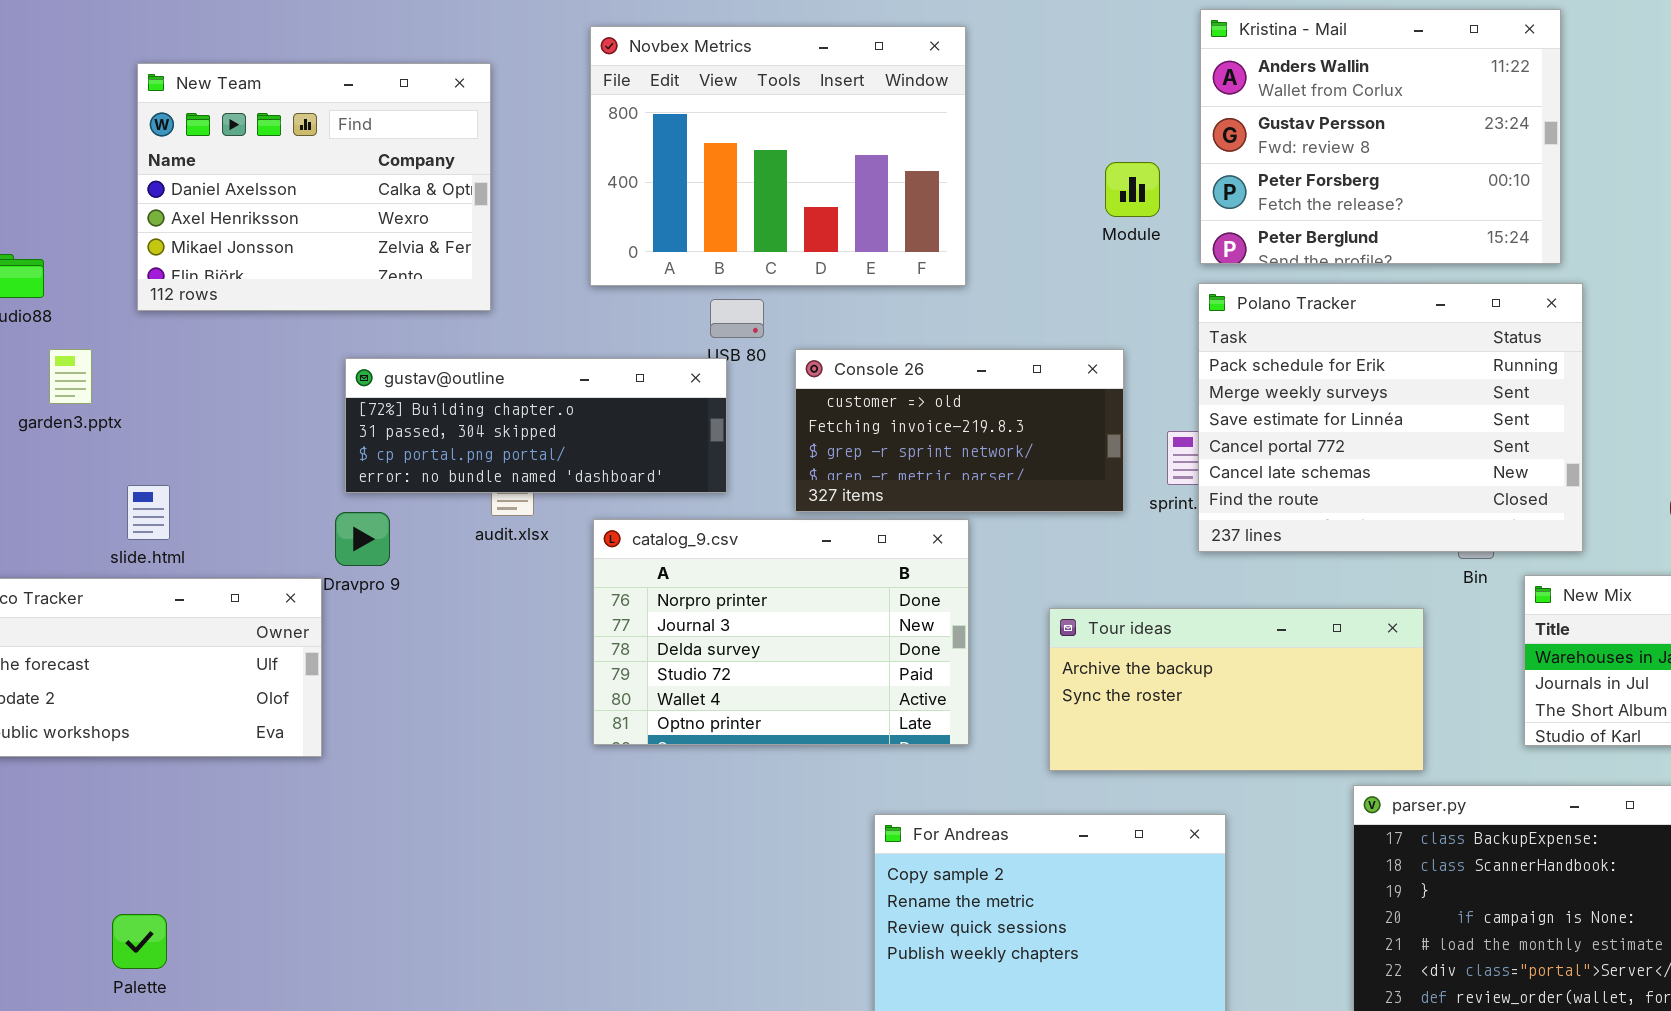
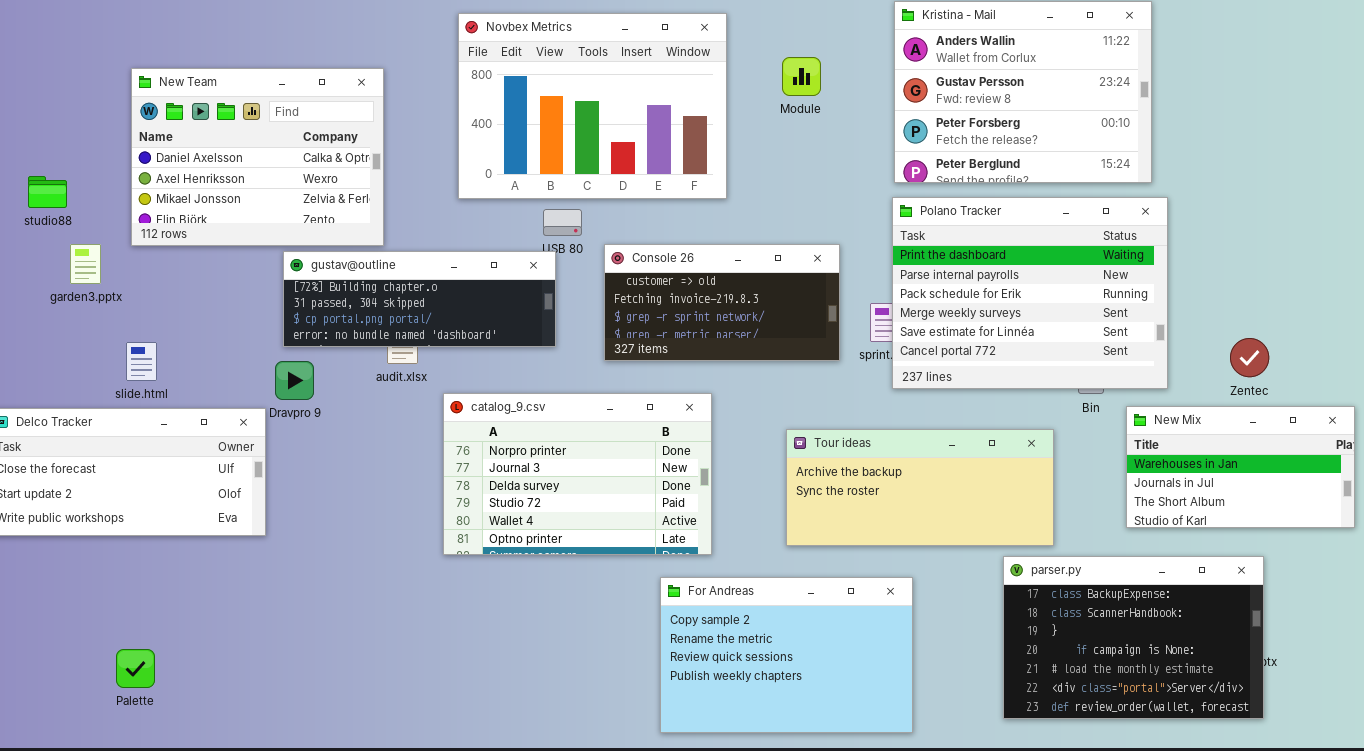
New Team: [137,63,491,311] -> [131,68,384,246], moved
Module: [1105,162,1160,217] -> [782,57,821,96], moved
Polano Tracker: [1198,283,1583,552] -> [892,197,1168,389], scrolled up 2 rows
catalog_9.csv: [593,519,969,745] -> [443,393,712,555], moved

